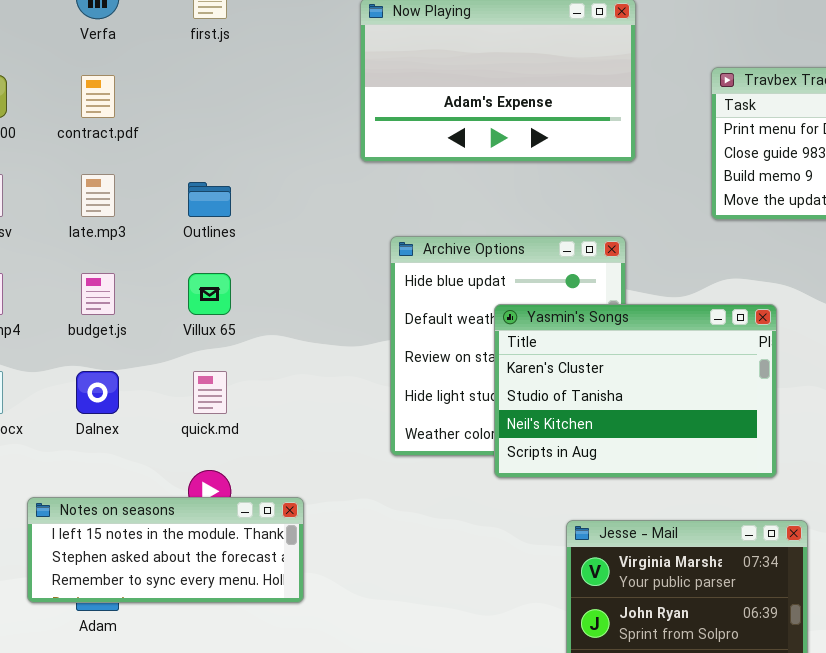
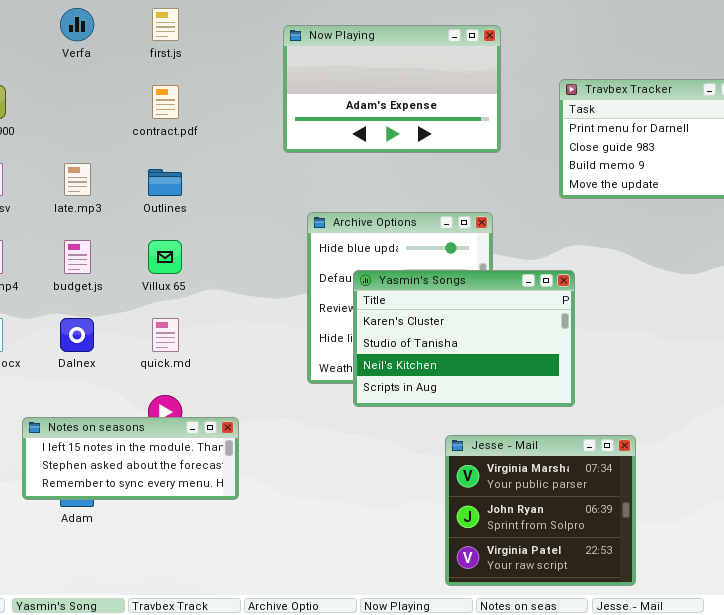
contract.pdf: [81,75,115,118] -> [152,85,179,119], moved
Yasmin's Songs: [494,304,777,478] -> [353,270,575,407], moved

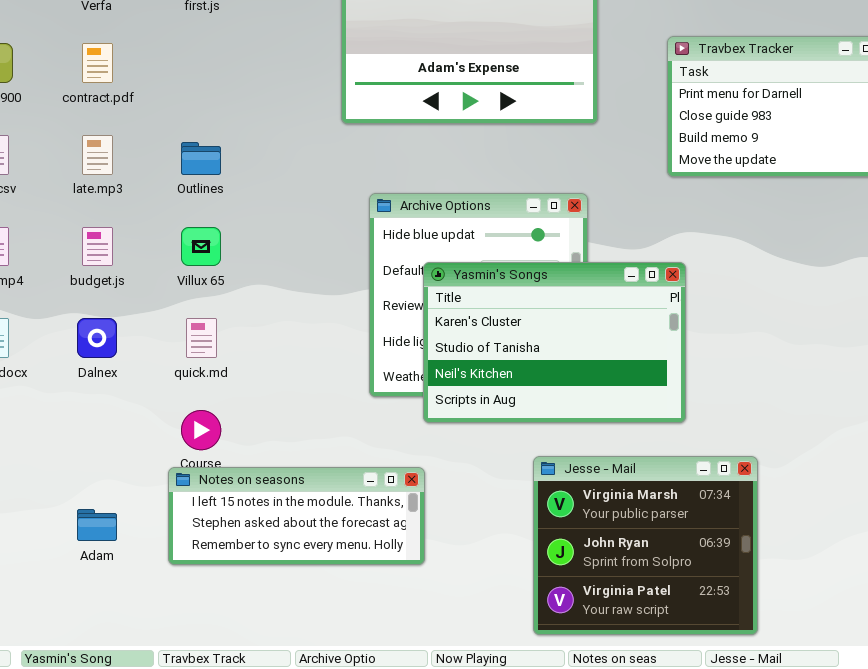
contract.pdf: [152,85,179,119] -> [82,43,113,83], moved
Notes on seasons: [22,417,239,500] -> [168,467,425,565], moved

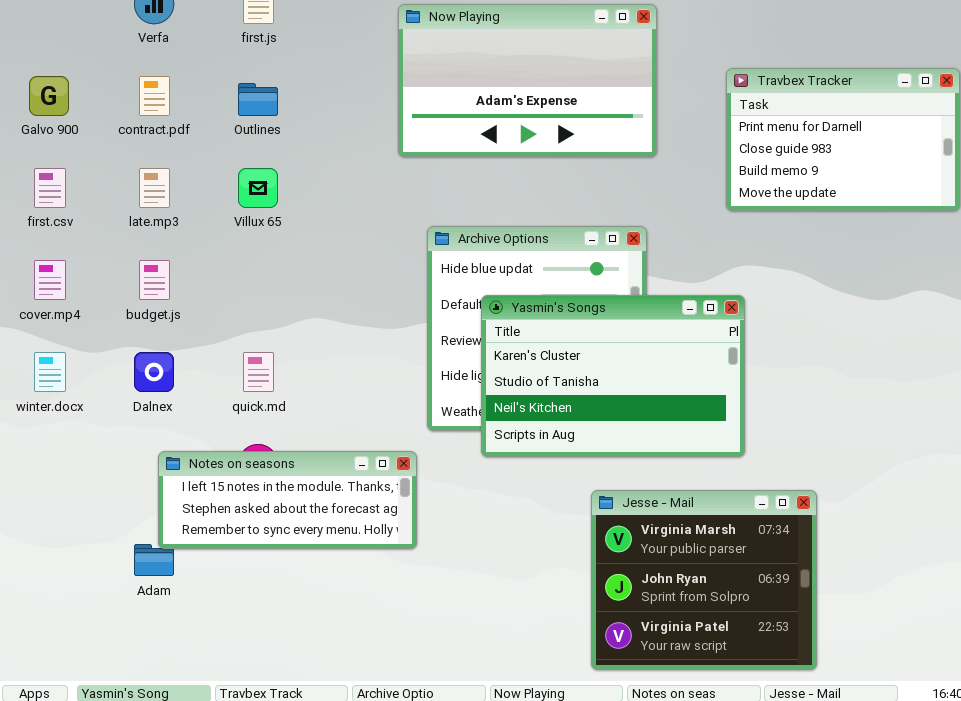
Outlines: [181,142,221,175] -> [238,83,278,116], moved
Villux 65: [181,227,221,266] -> [238,168,278,208], moved
Notes on seasons: [168,467,425,565] -> [158,451,417,549], moved

